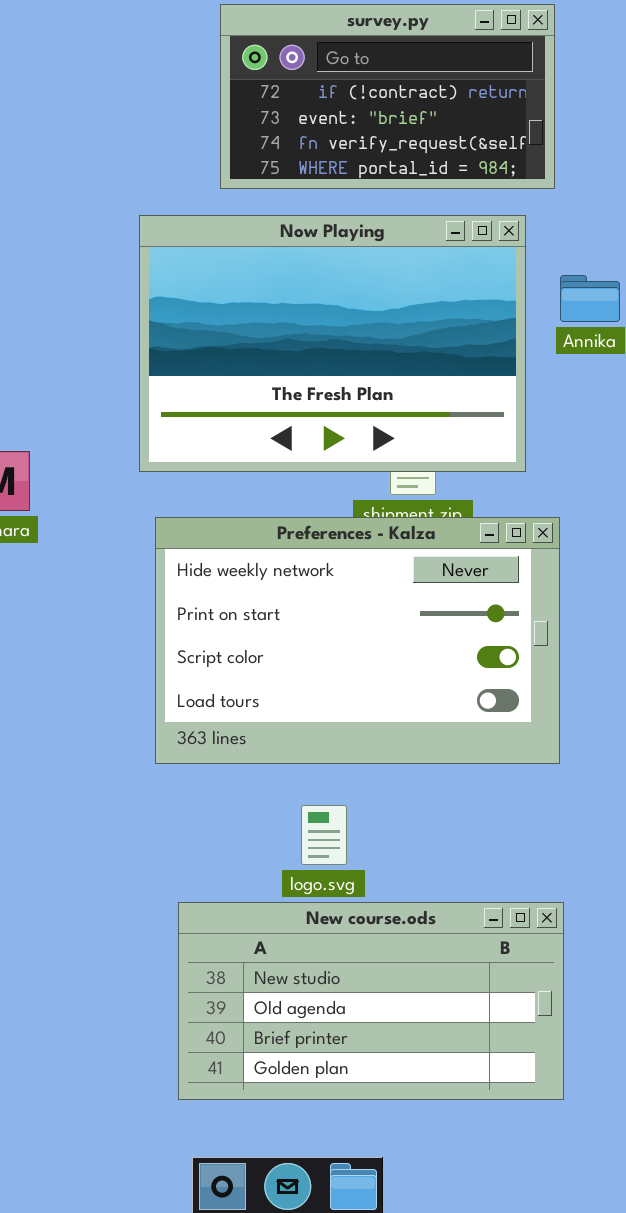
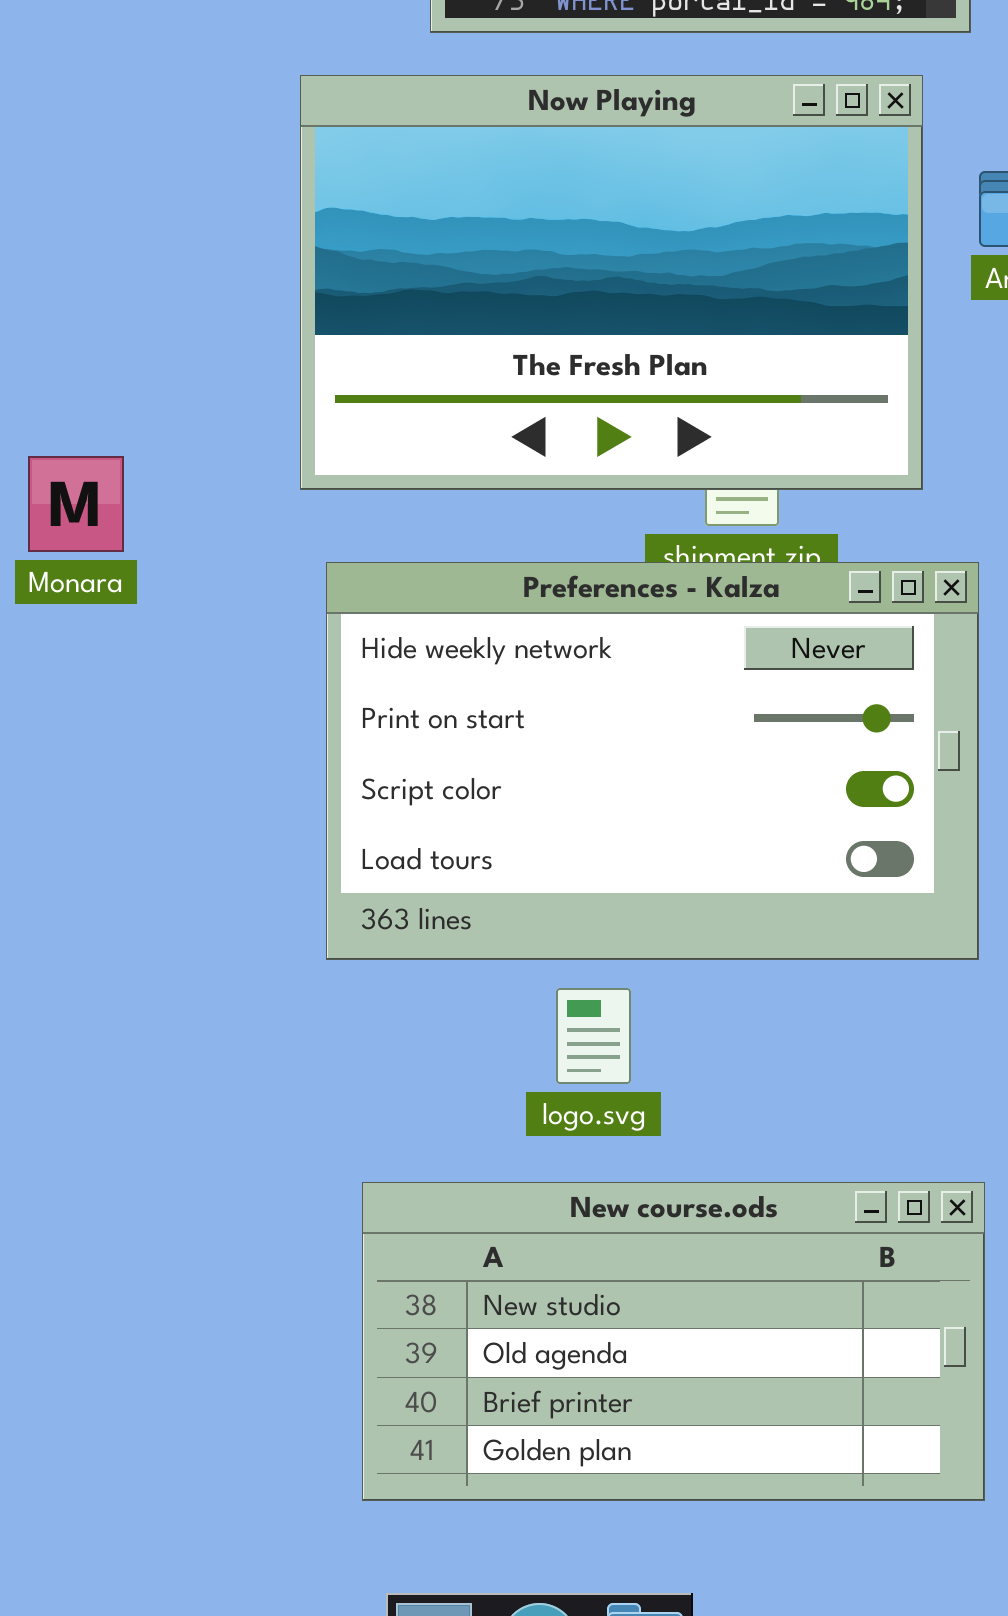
logo.svg: [301,805,347,865] -> [556,988,631,1084], moved

